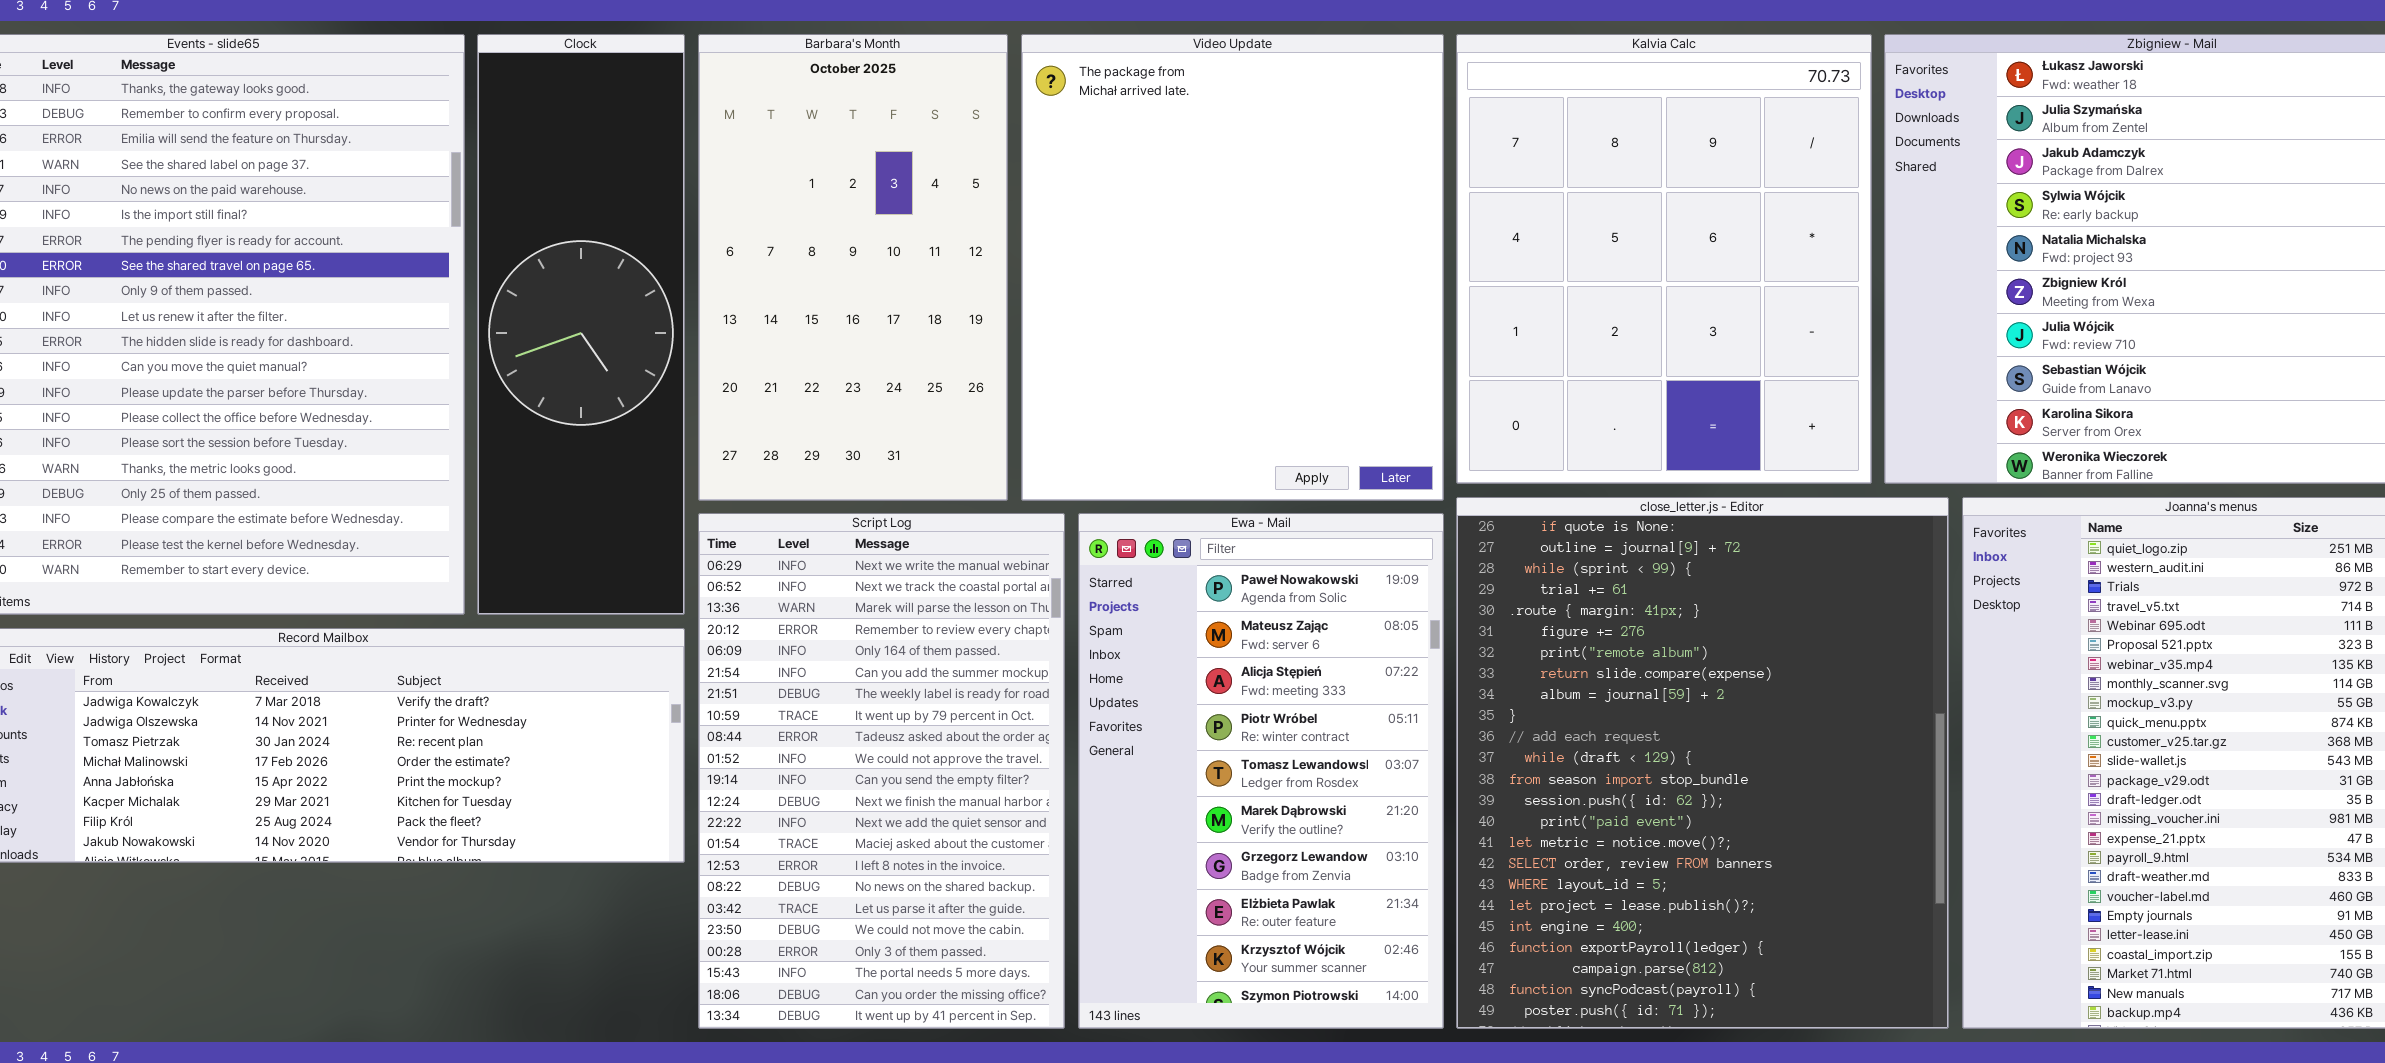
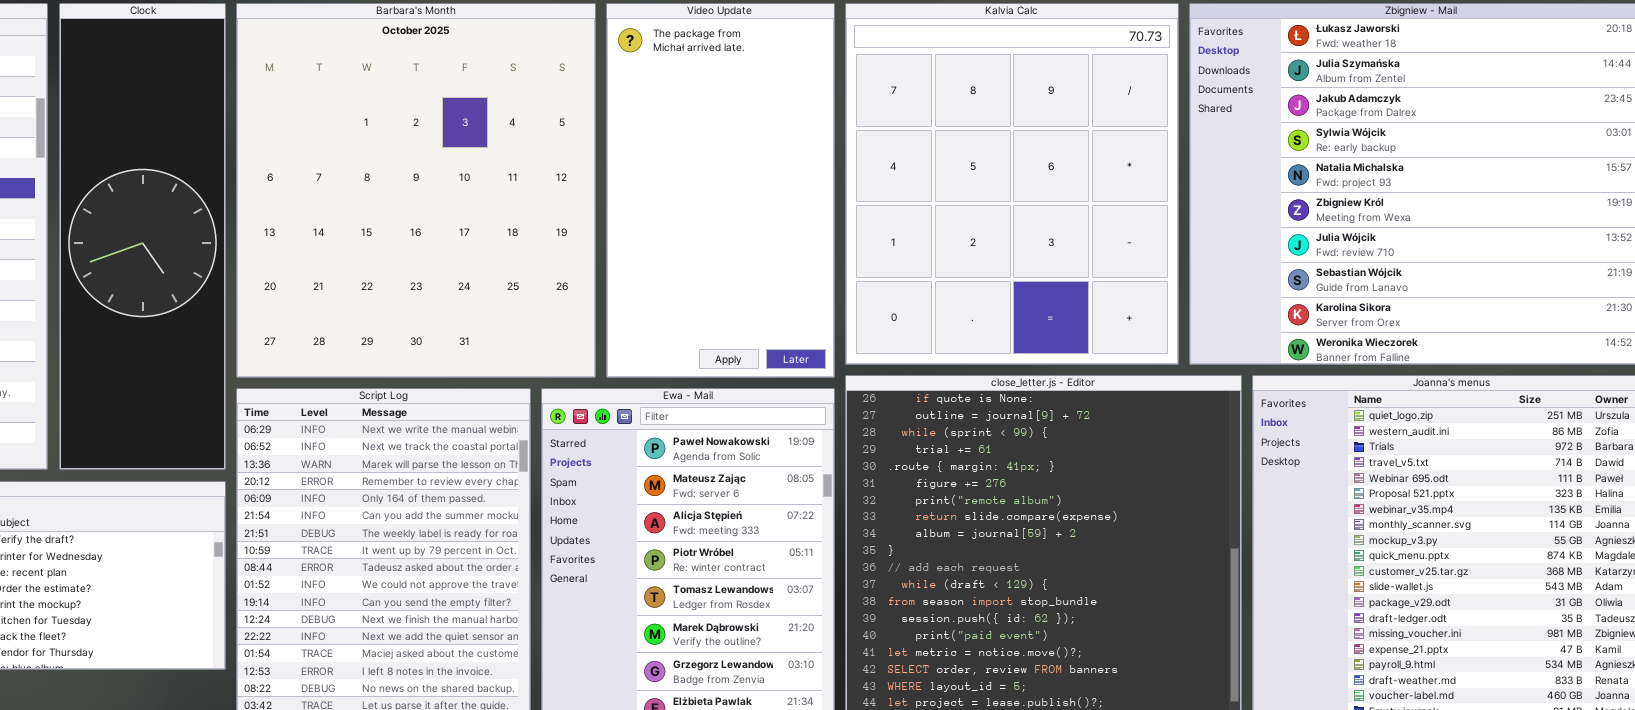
Barbara's Month: [698,34,1008,501] -> [236,3,596,378], resized
Video Update: [1021,34,1444,501] -> [606,3,835,378], resized

